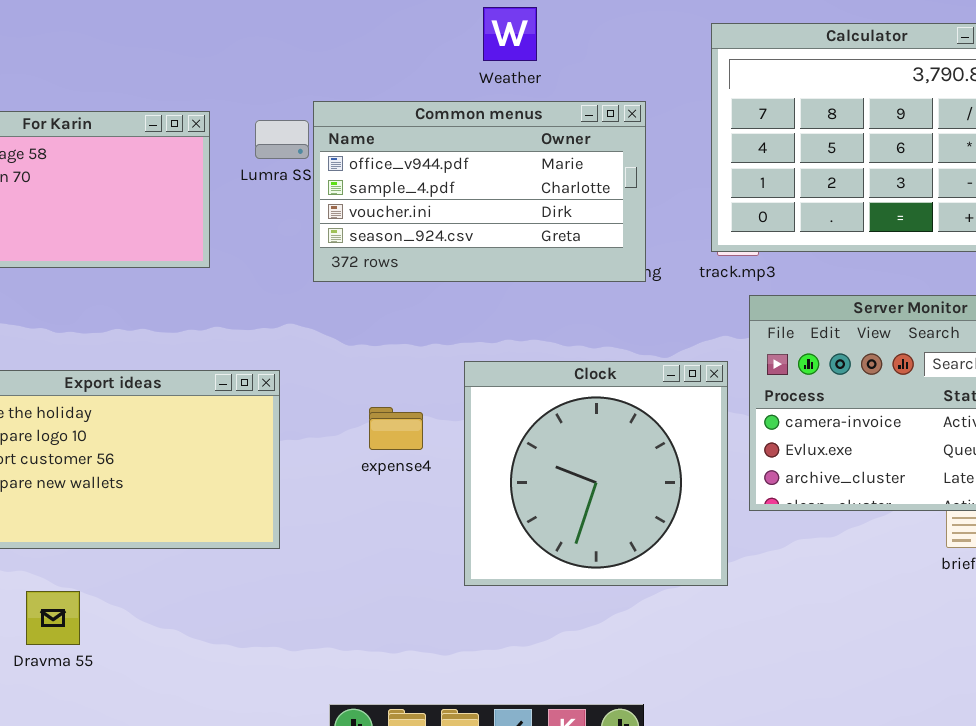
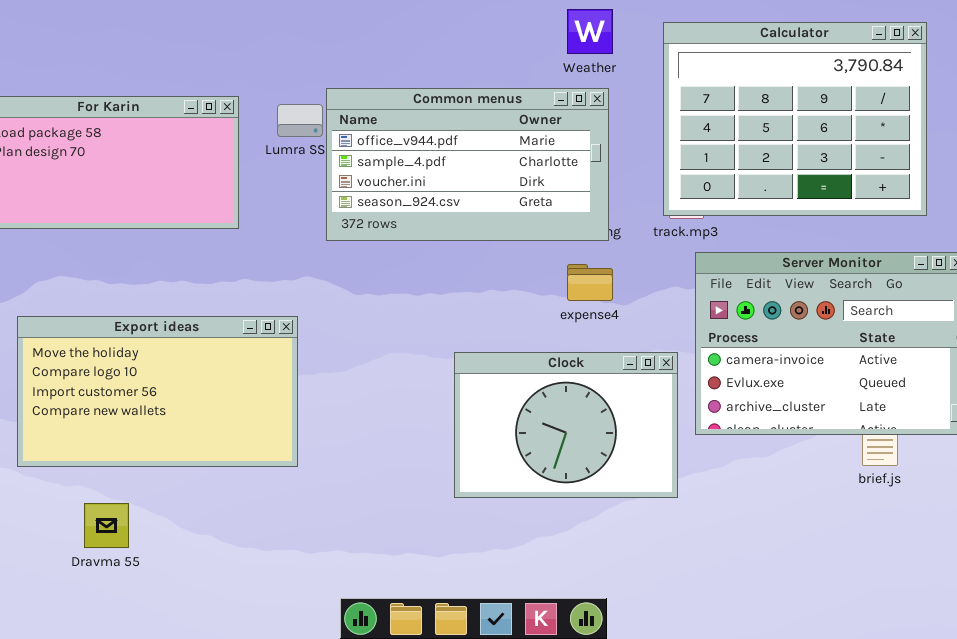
Weather: [483,7,537,61] -> [567,9,613,54], moved
Clock: [464,361,728,586] -> [454,352,678,498], resized
expense4: [369,407,423,450] -> [567,264,613,301], moved

